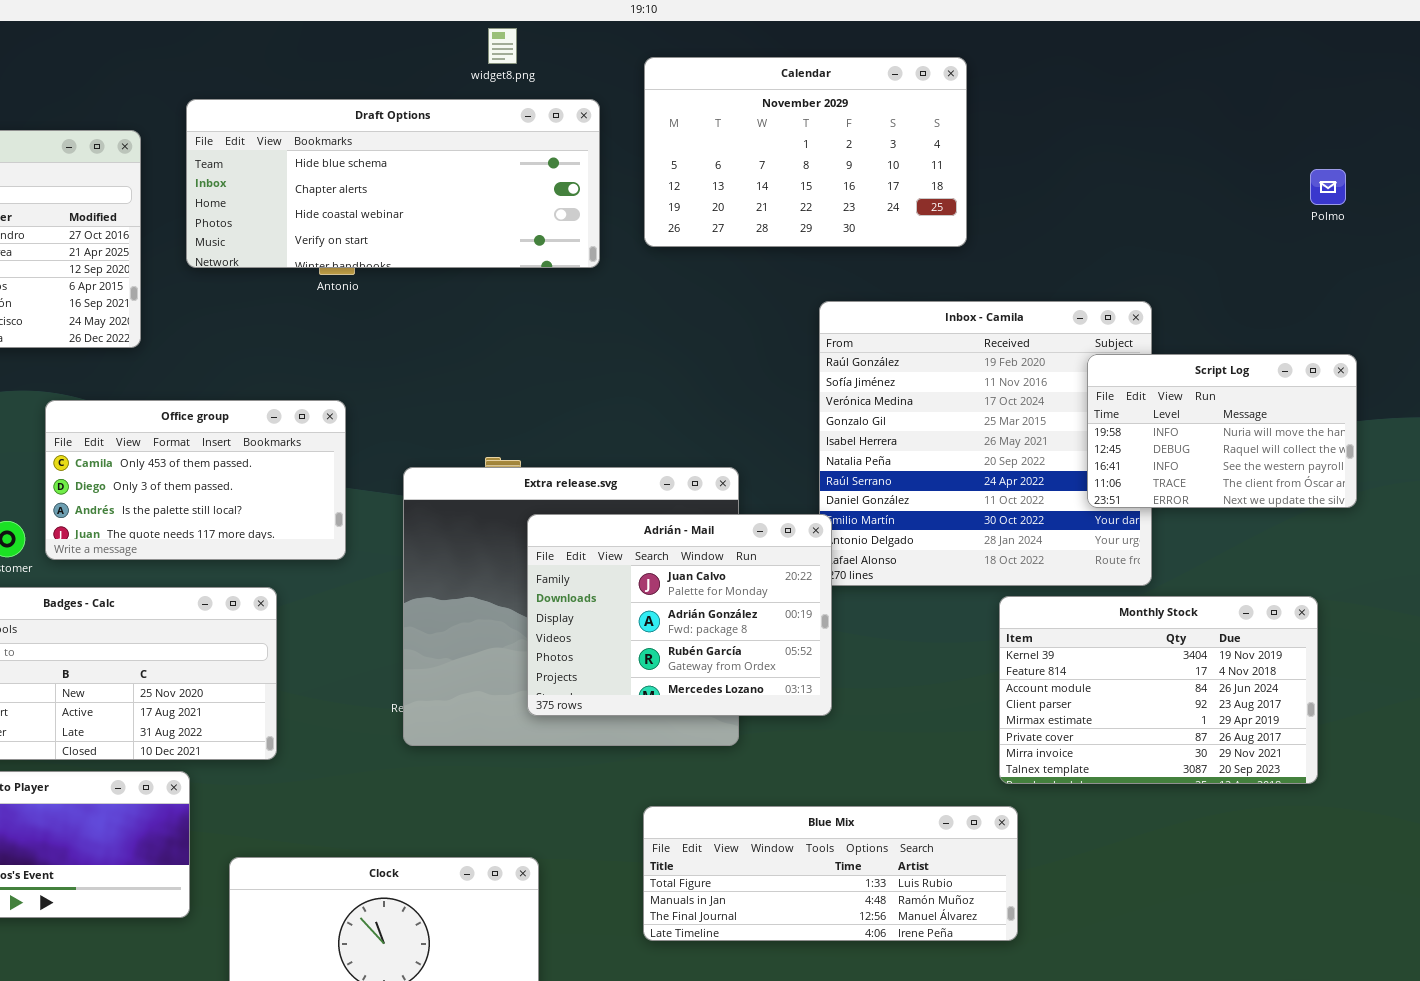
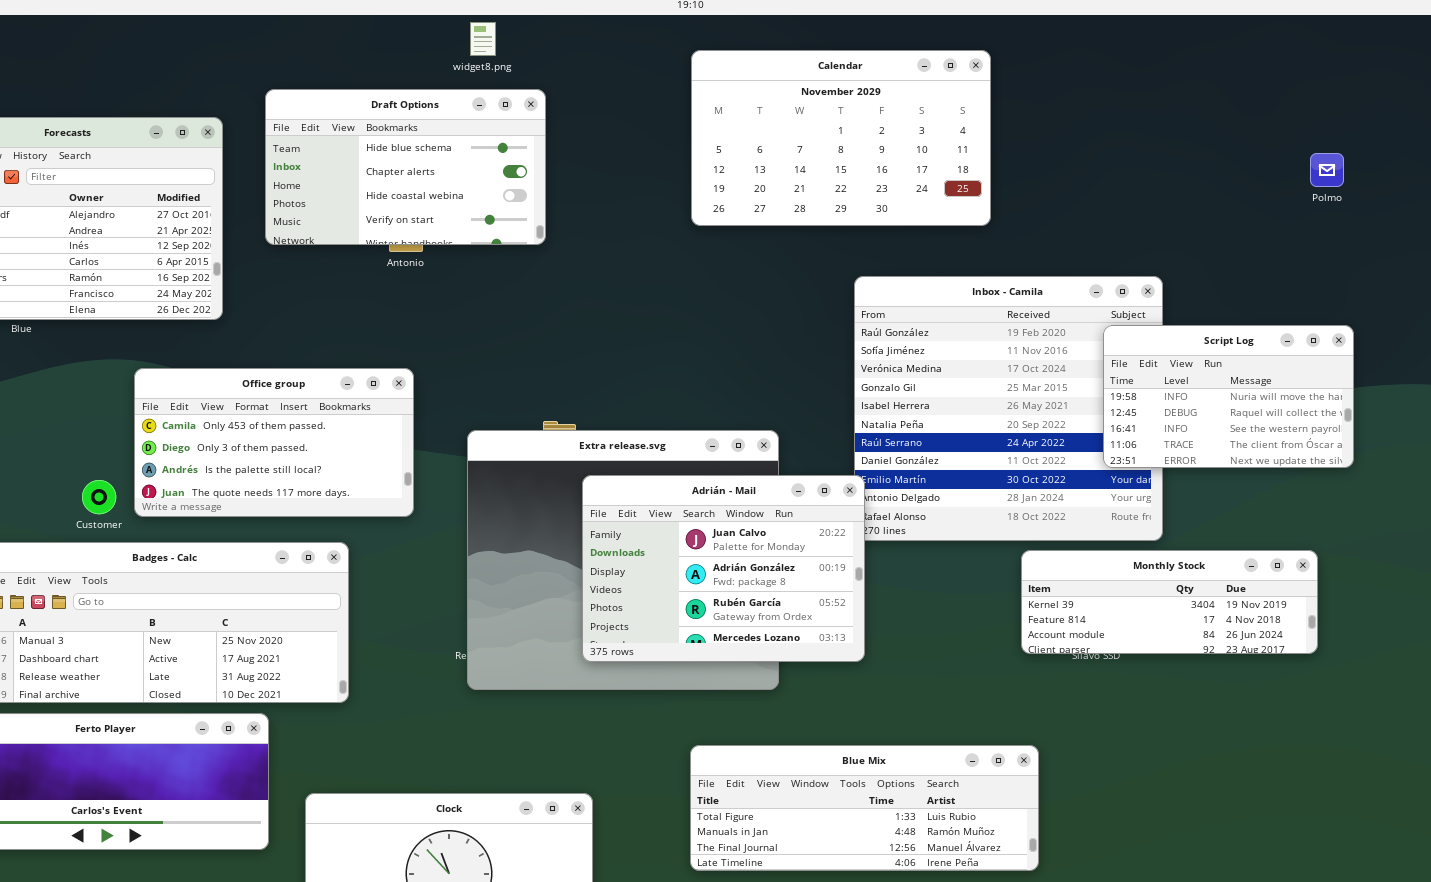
widget8.png: [488,28,517,64] -> [470,22,496,56], moved
Draft Options: [186,99,600,268] -> [265,89,546,245], resized
Monthly Stock: [999,596,1318,784] -> [1021,550,1318,654], resized

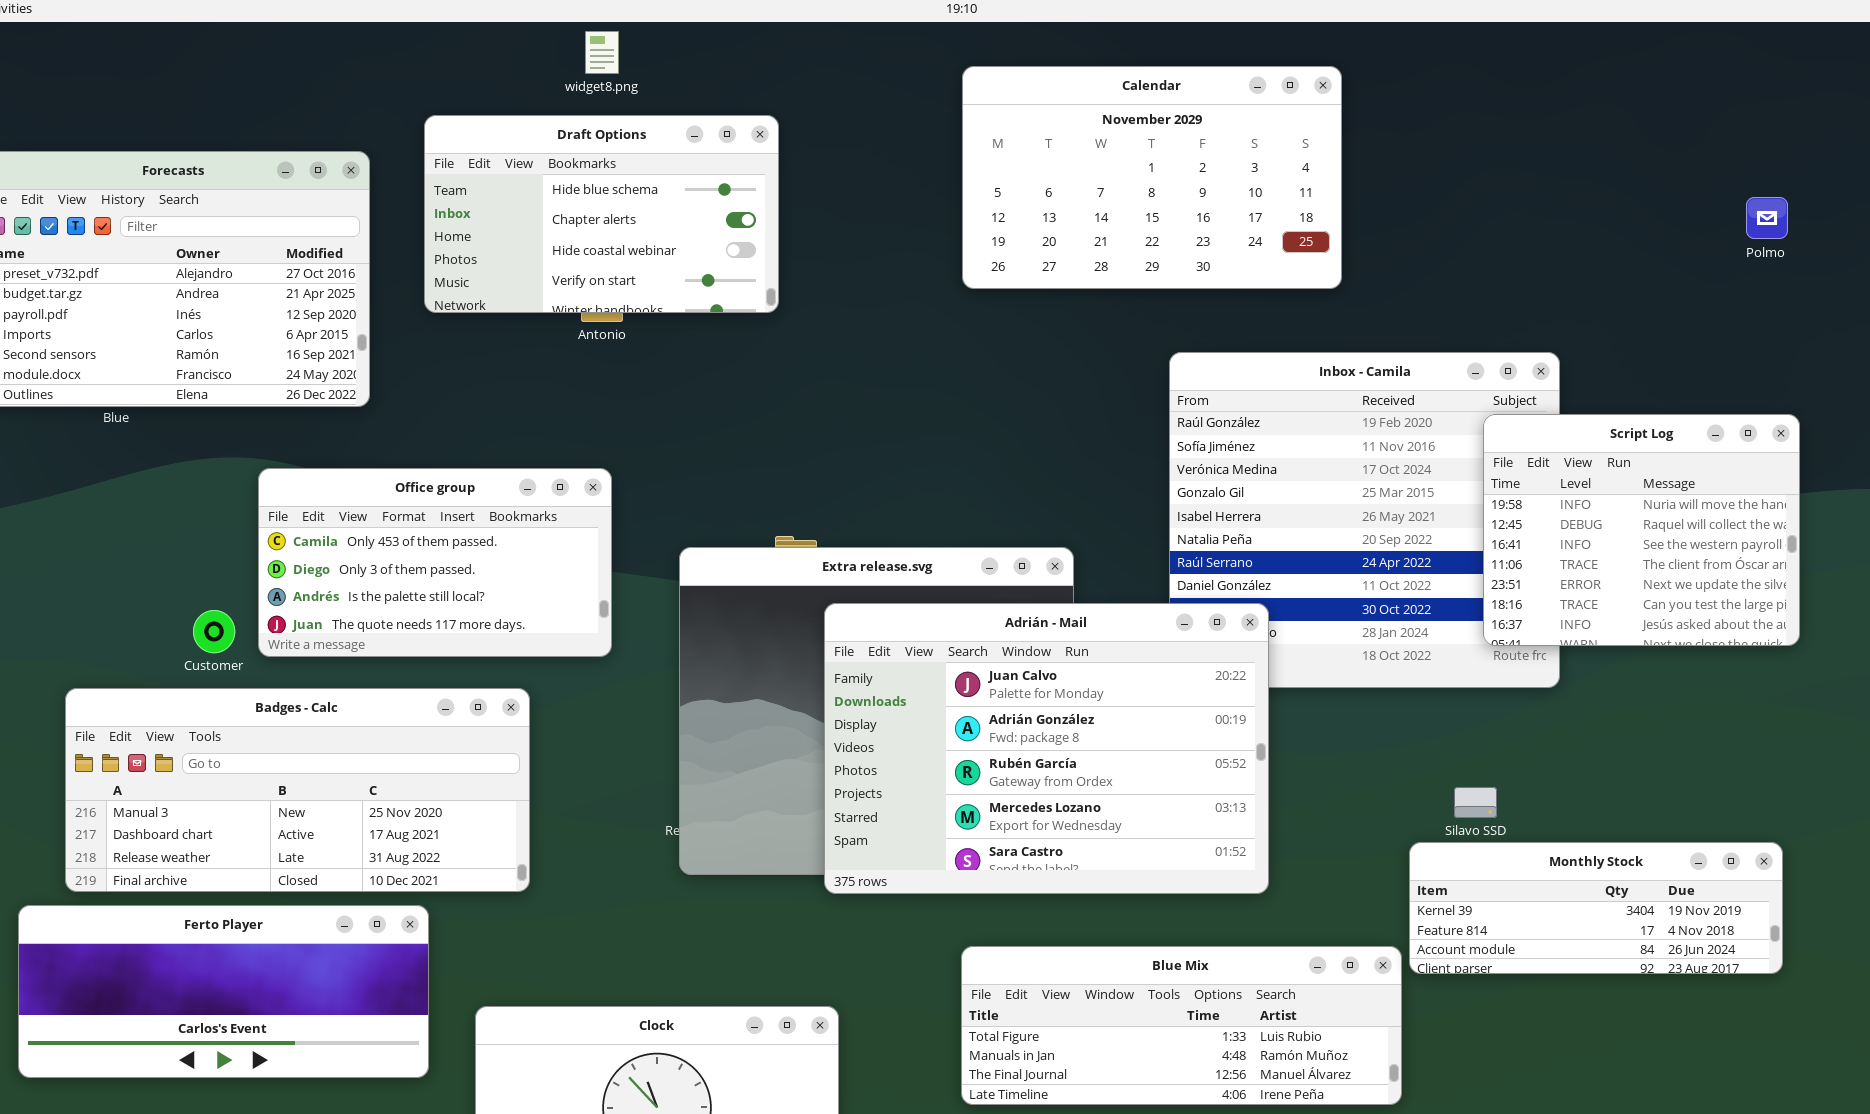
widget8.png: [470,22,496,56] -> [585,31,619,74], moved
Script Log: [1103,325,1354,468] -> [1483,414,1800,646], resized
Adrián - Mail: [582,475,865,662] -> [824,603,1269,894], resized
Monthly Stock: [1021,550,1318,654] -> [1409,842,1783,974], moved

